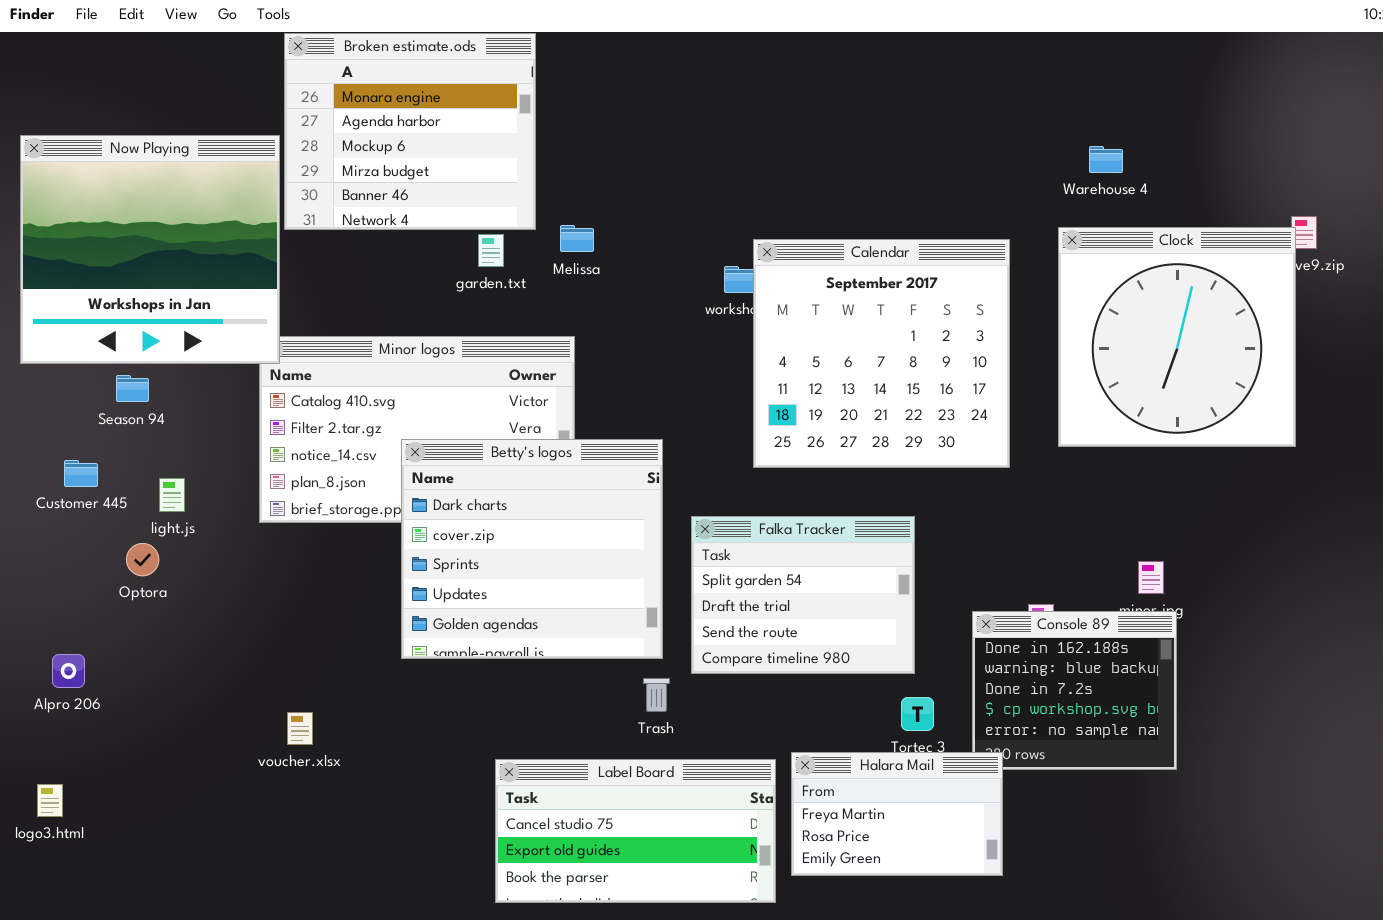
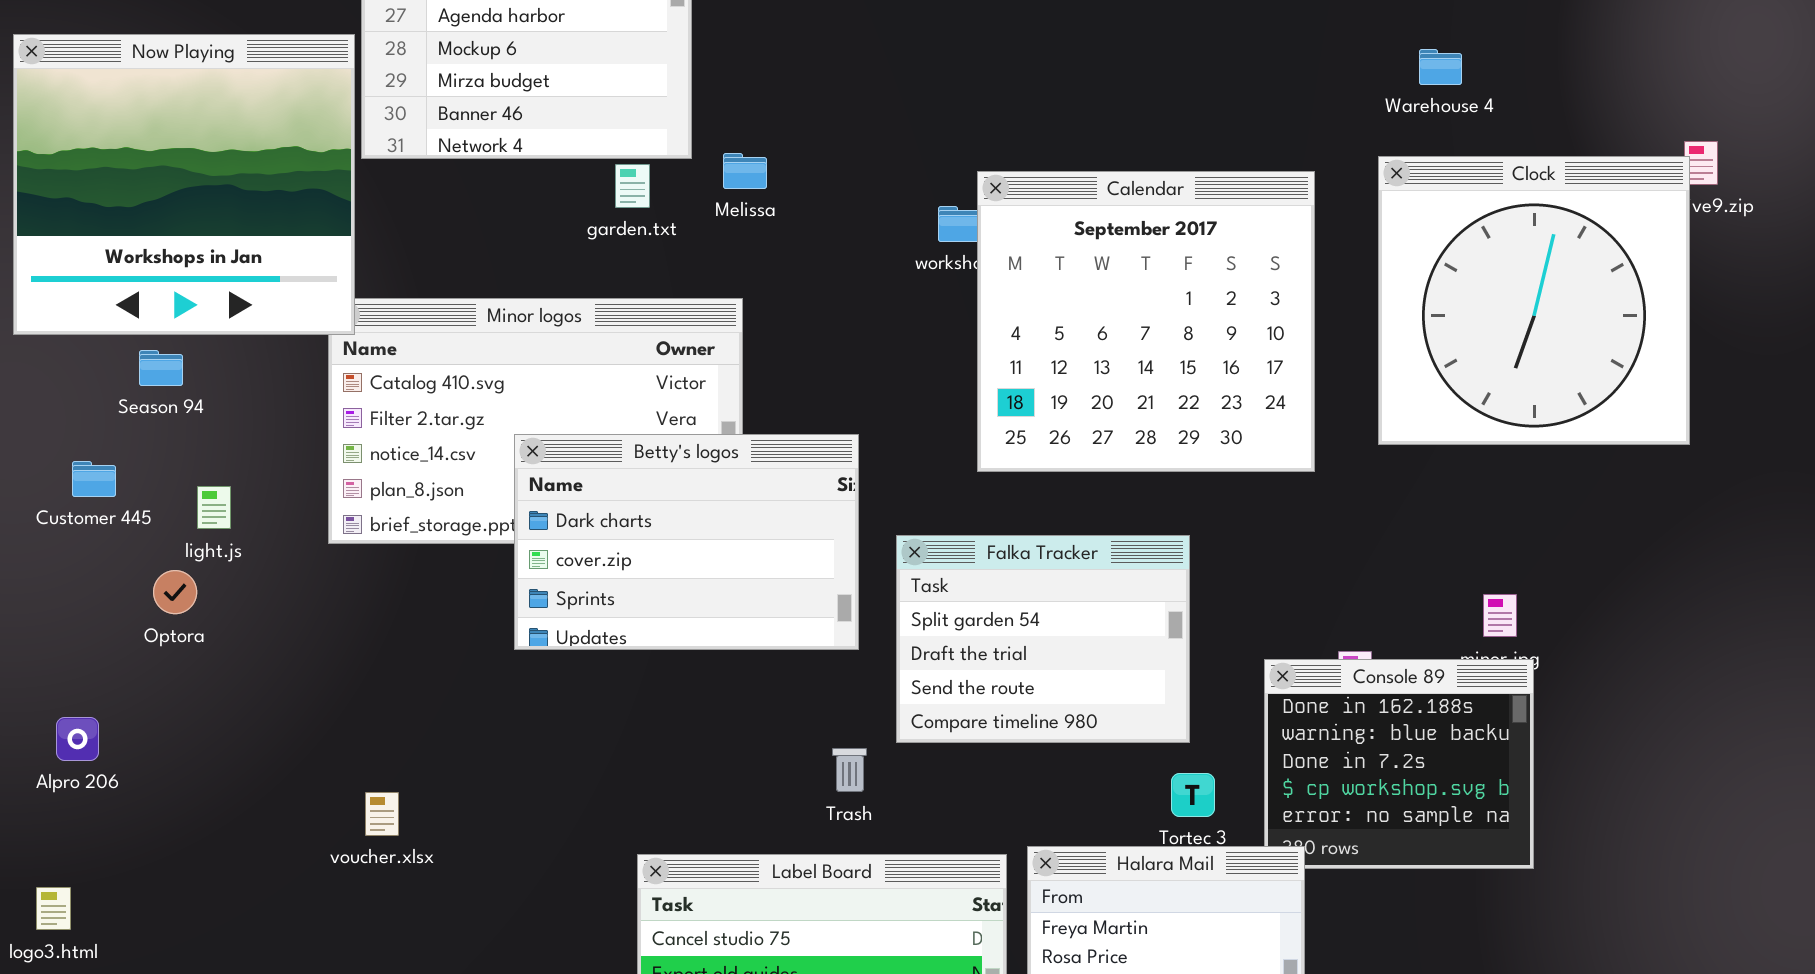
Betty's logos: [401,439,663,659] -> [514,434,859,650], resized

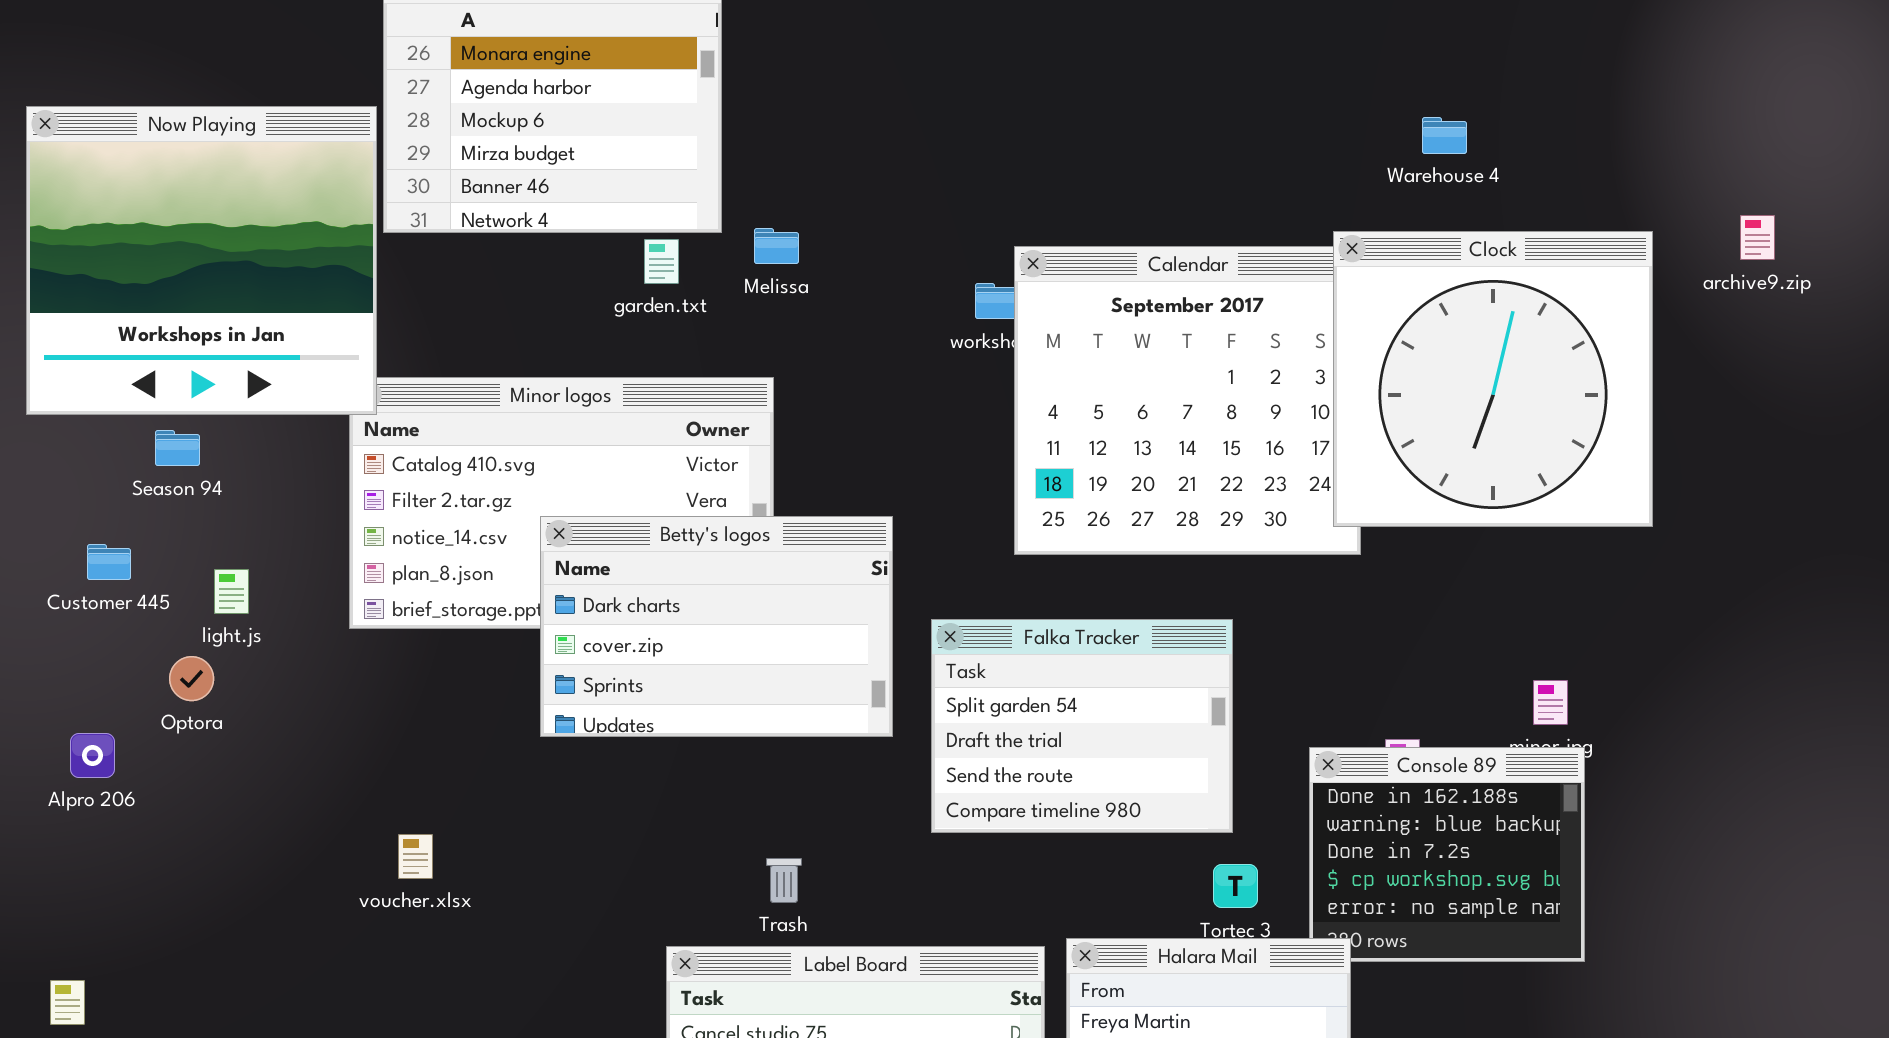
Warehouse 4: [1419,49,1462,85] -> [1422,117,1467,154], moved
Clock: [1378,156,1690,445] -> [1333,231,1653,527], moved
Alpro 206: [56,717,99,761] -> [70,733,115,778], moved
Trash: [832,748,867,792] -> [766,858,802,903], moved
voucher.xlsx: [365,792,399,836] -> [398,834,433,879], moved

